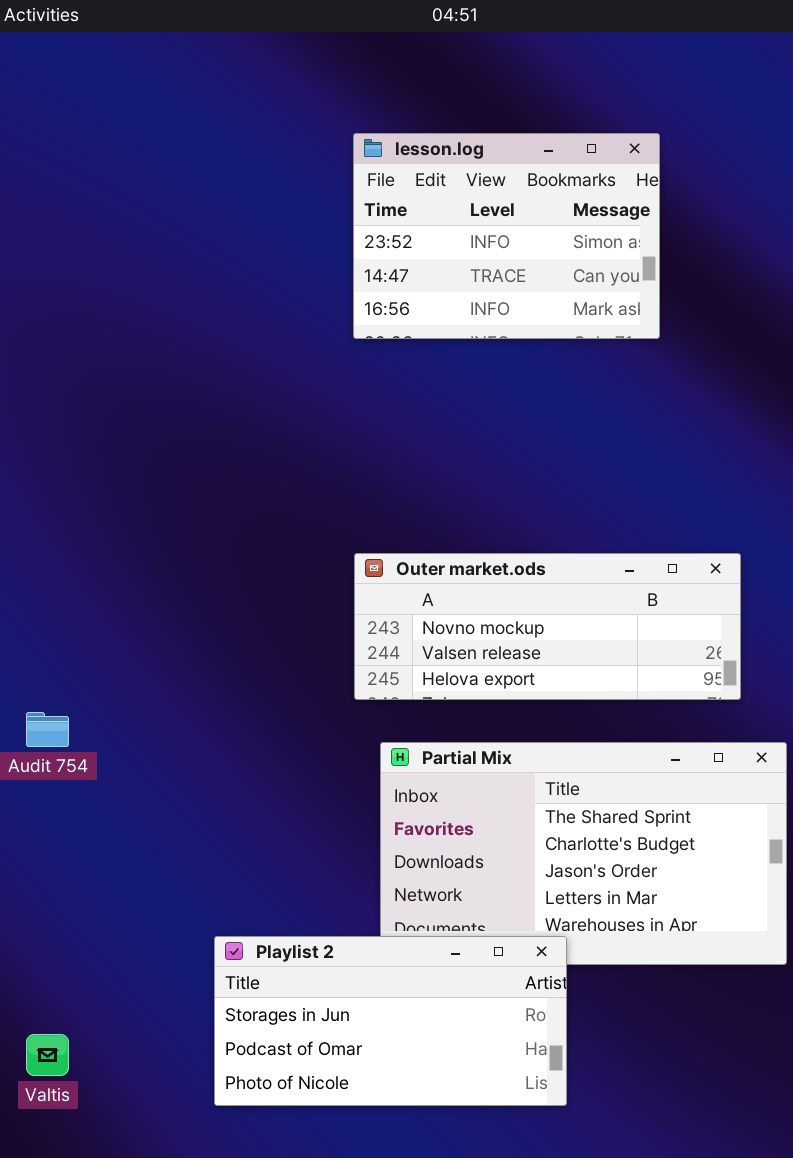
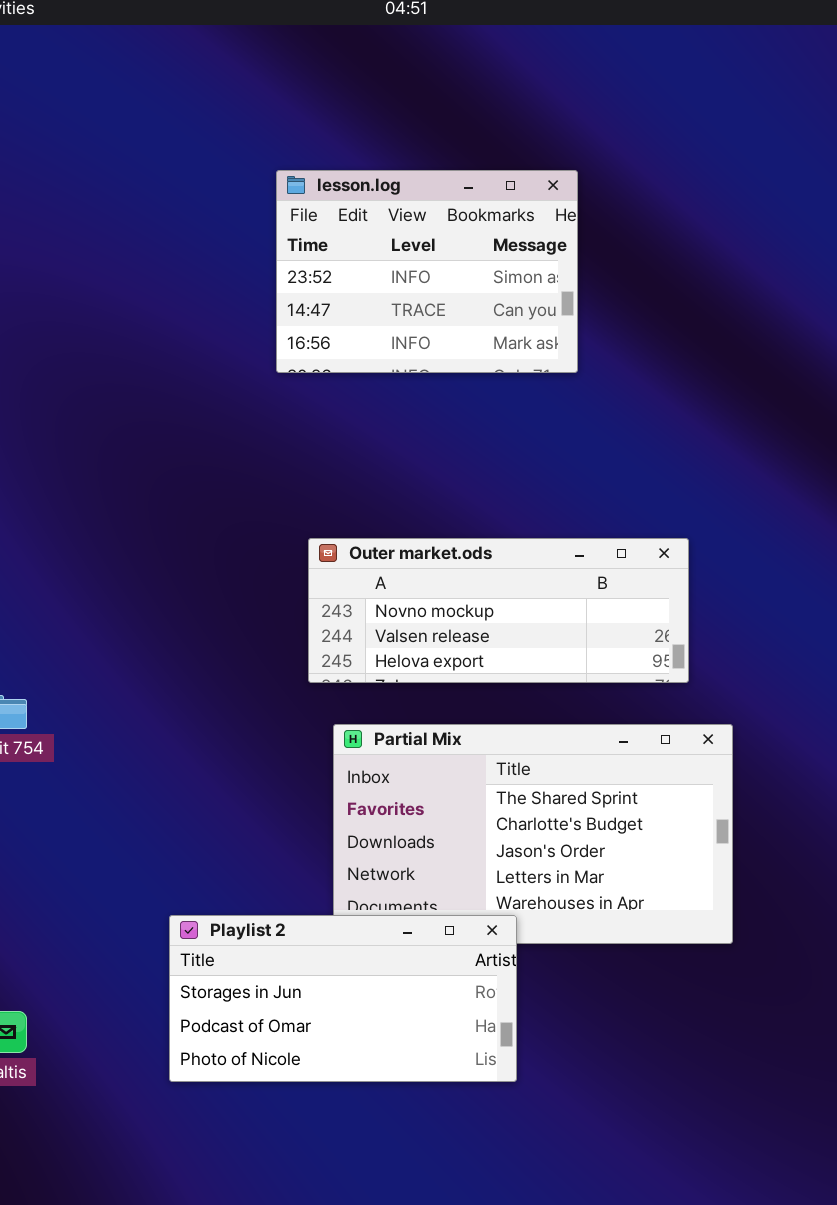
lesson.log: [353,133,660,339] -> [276,170,578,373], moved

